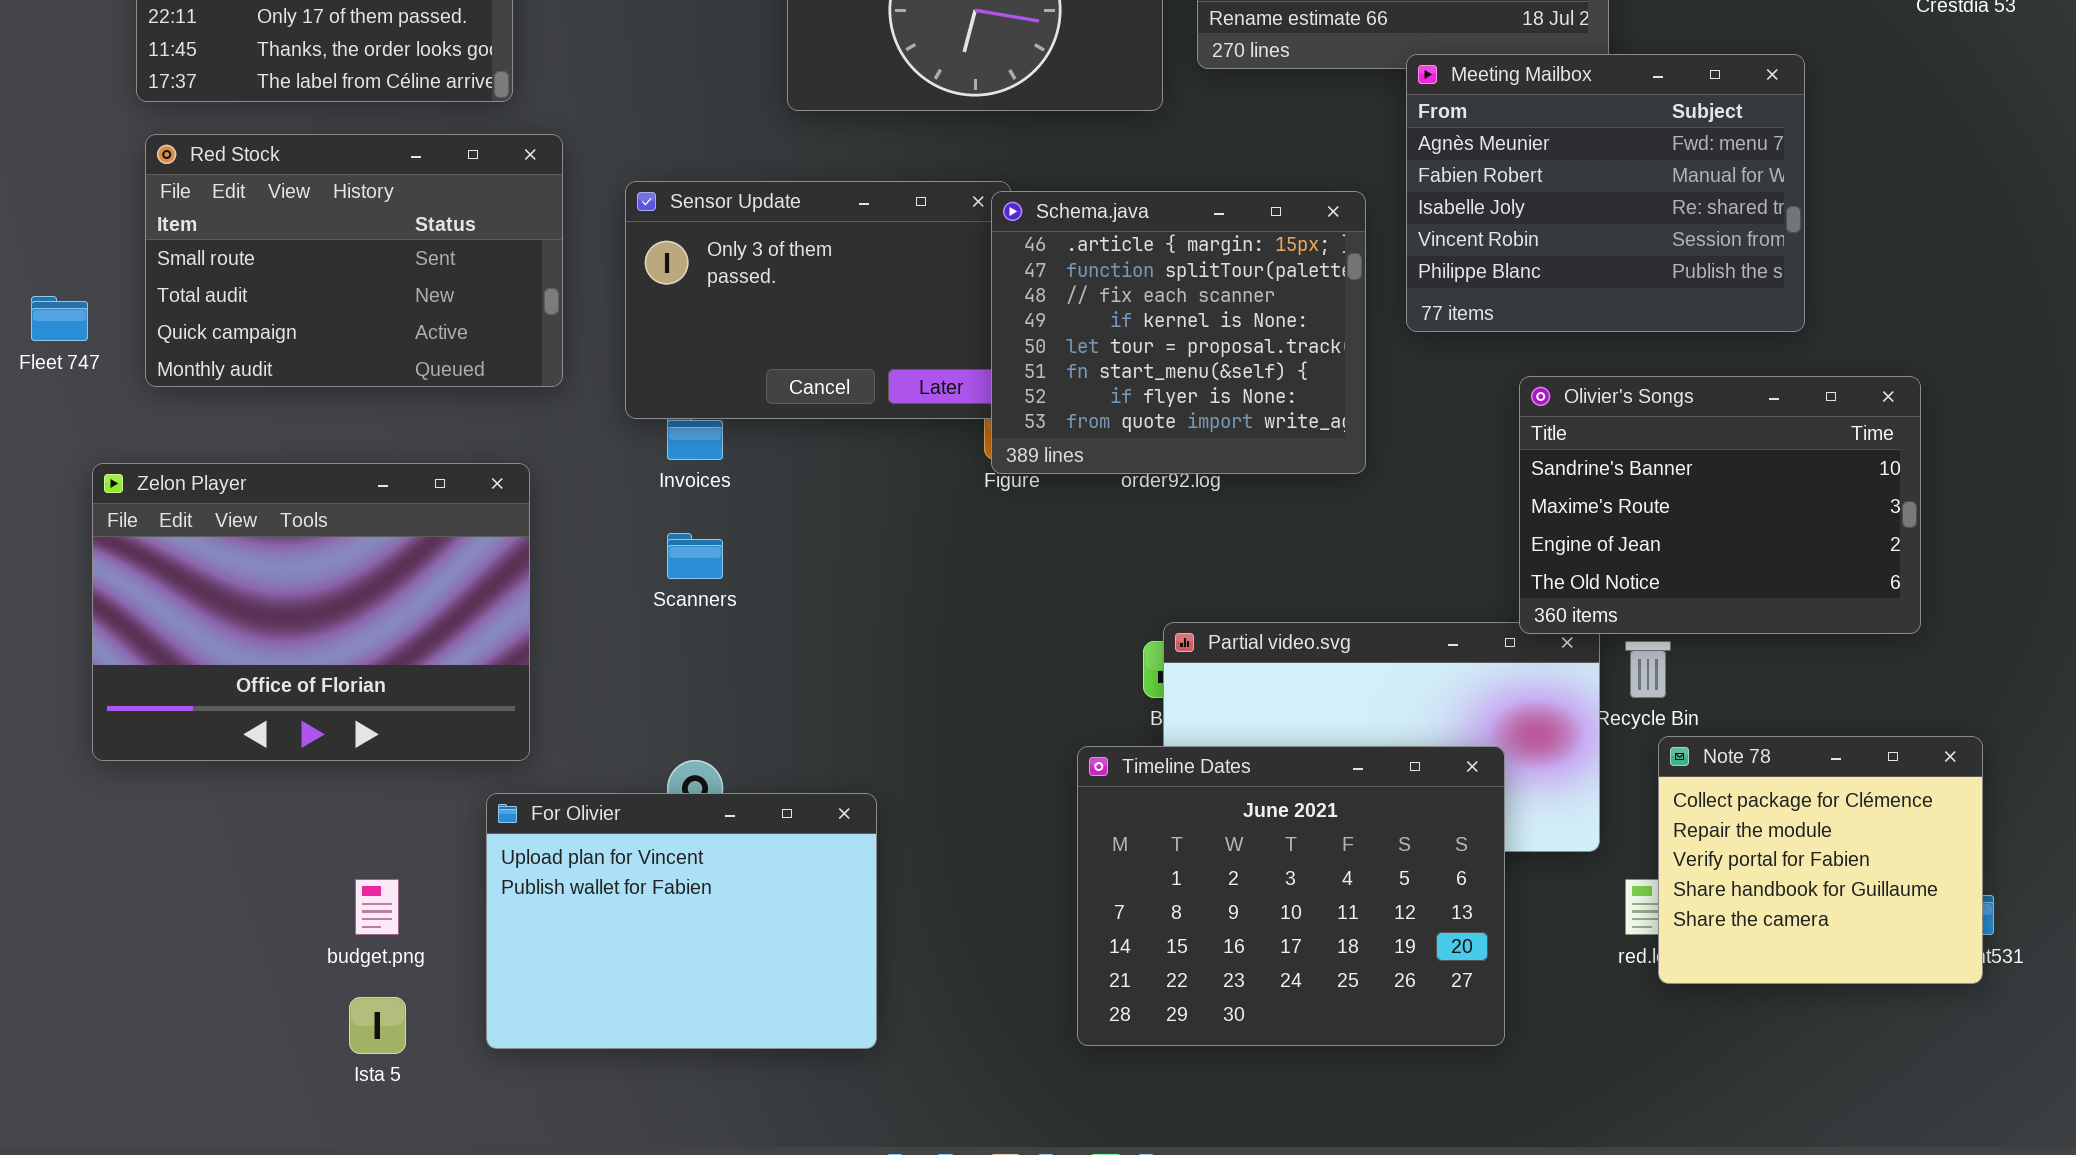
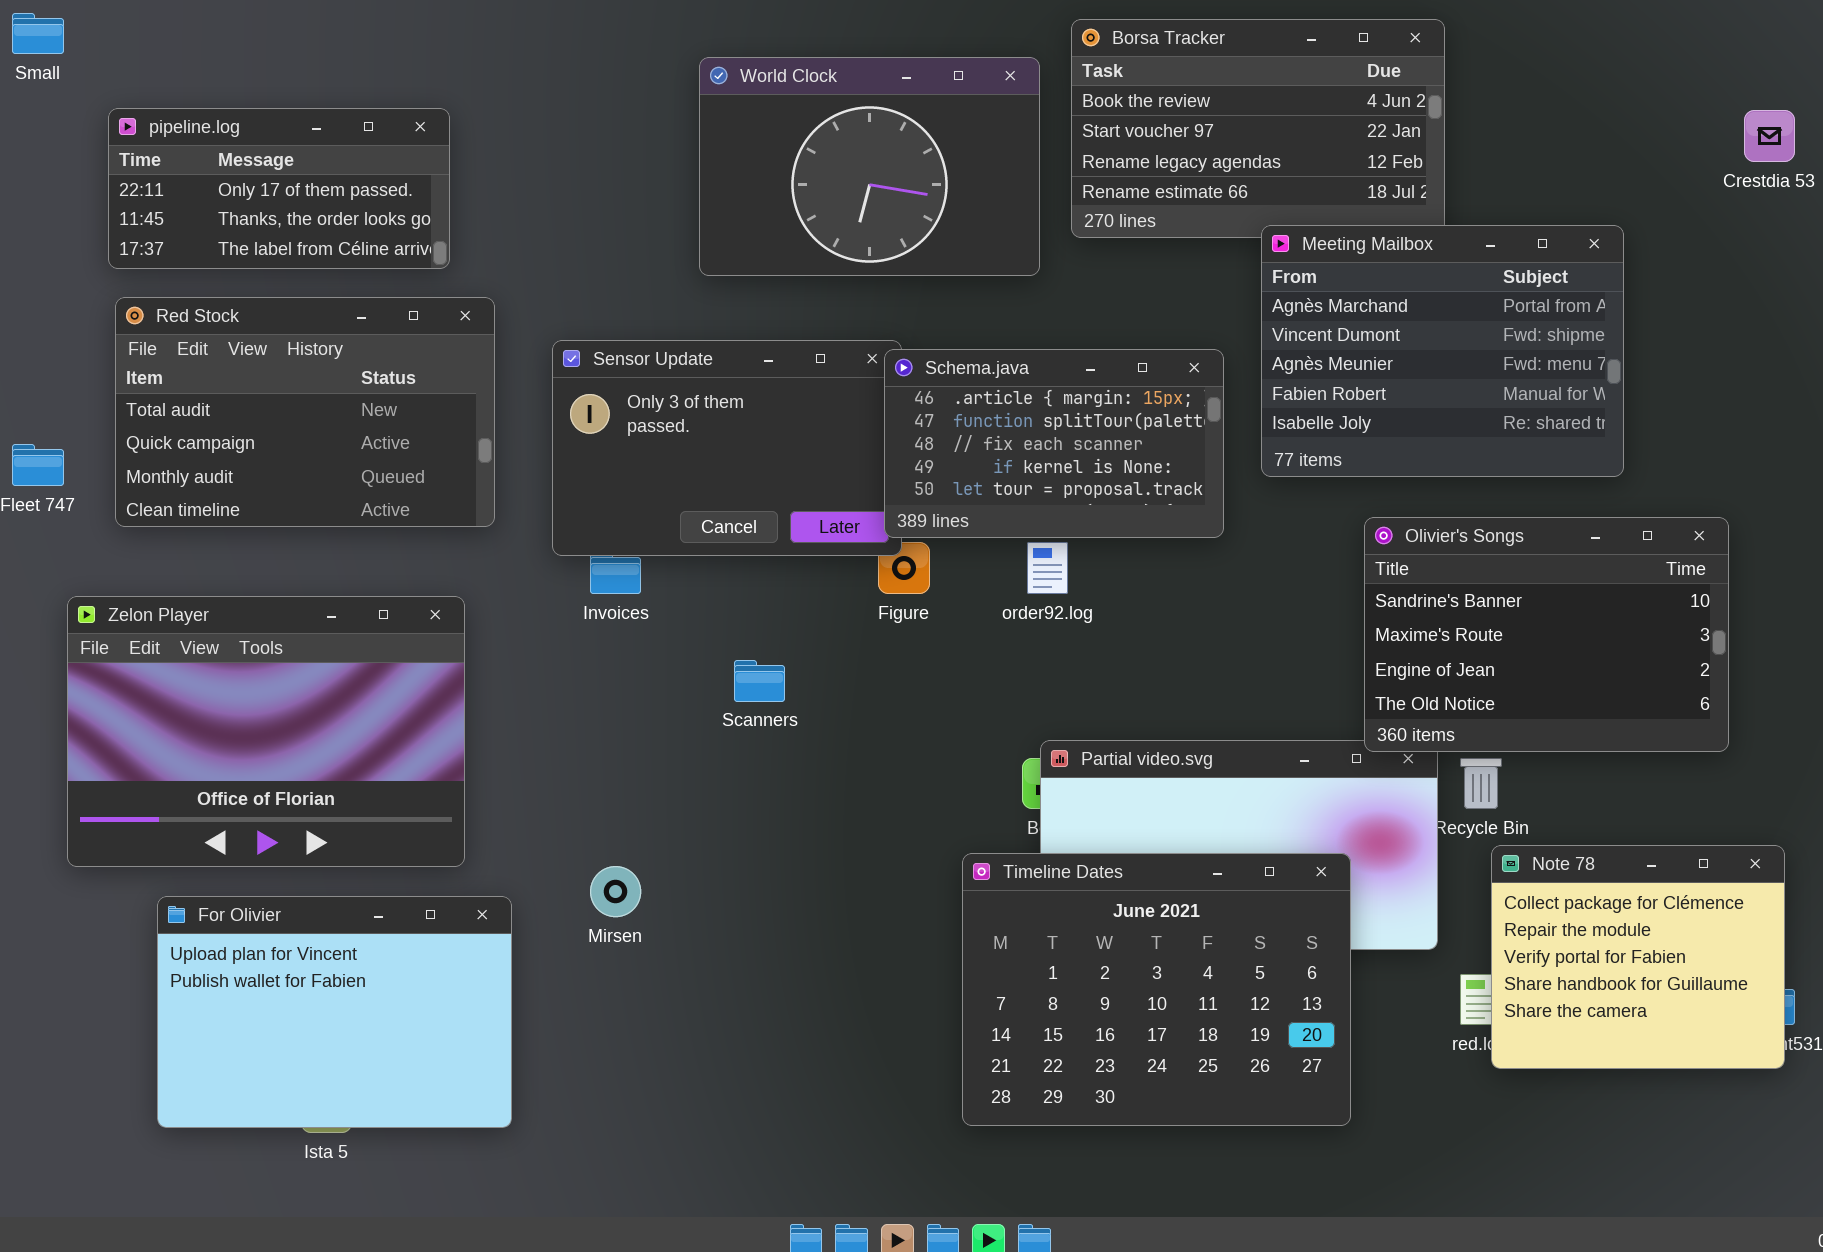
Meeting Mailbox: [1406,54,1805,332] -> [1261,225,1624,477], scrolled up 2 rows
Red Stock: [145,134,563,387] -> [115,297,495,527], scrolled down 1 row
Schema.java: [991,191,1366,474] -> [884,349,1224,538], resized
Scanners: [667,533,723,579] -> [734,660,785,702], moved
For Olivier: [486,793,877,1049] -> [157,896,512,1128], moved

